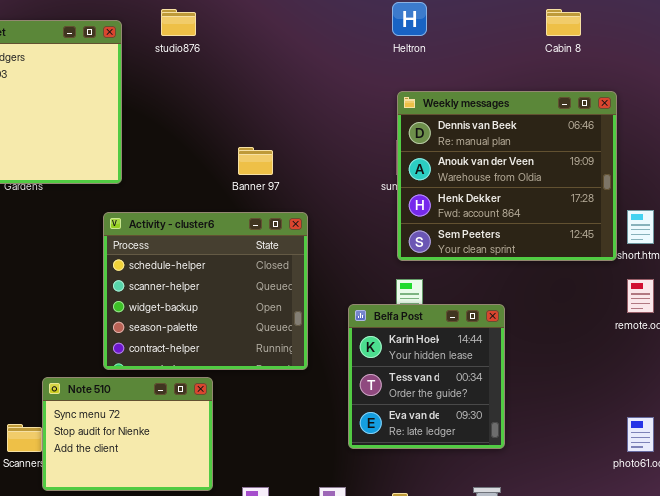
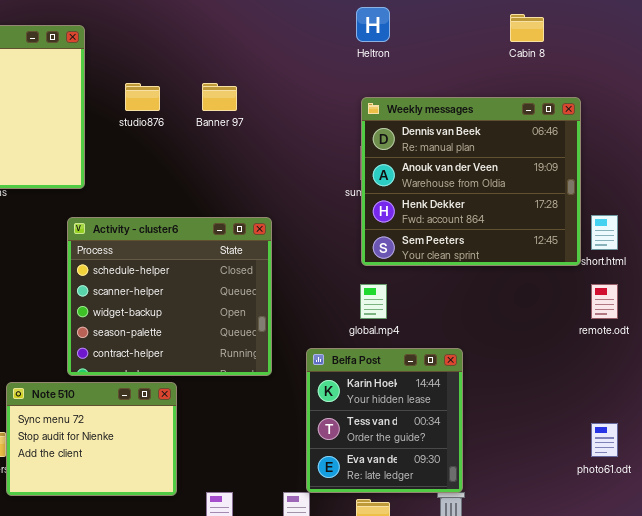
studio876: [161,9,196,36] -> [125,83,160,111], moved
Banner 97: [238,147,273,175] -> [202,83,237,111], moved
Belfa Post: [348,304,505,449] -> [306,348,463,493], moved

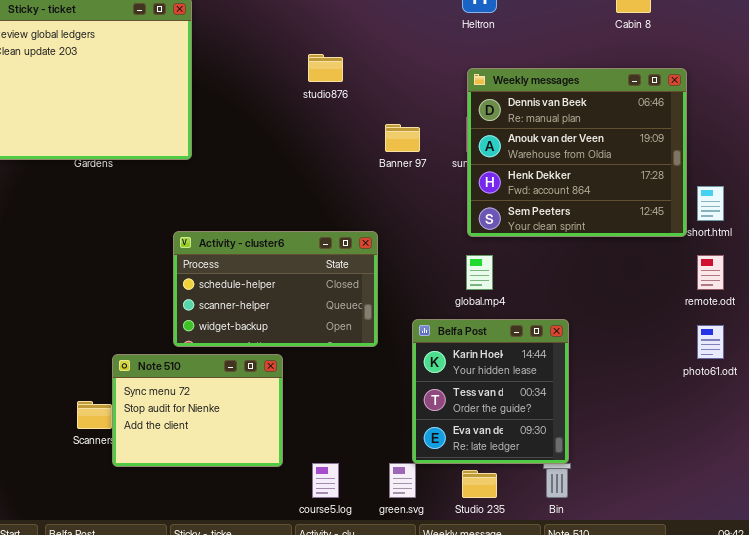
studio876: [125,83,160,111] -> [308,54,343,82], moved
Banner 97: [202,83,237,111] -> [385,124,420,152], moved
Activity - cluster6: [67,217,272,376] -> [173,231,378,347], resized
photo61.odt: [591,423,618,457] -> [697,325,724,359], moved

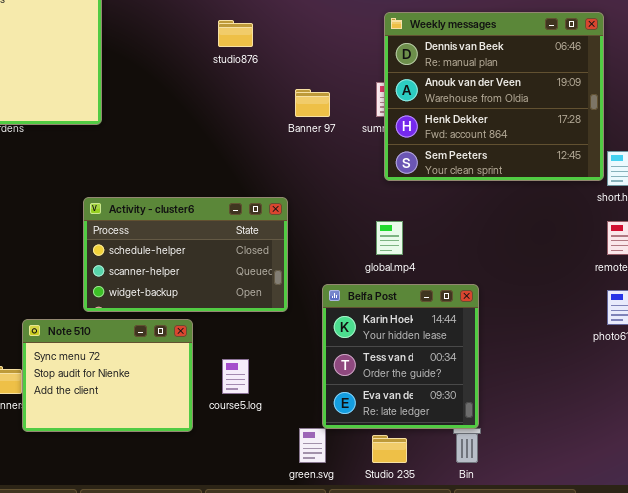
Weekly messages: [467,68,687,237] -> [384,12,604,181], moved
course5.log: [312,463,339,498] -> [222,359,249,394], moved

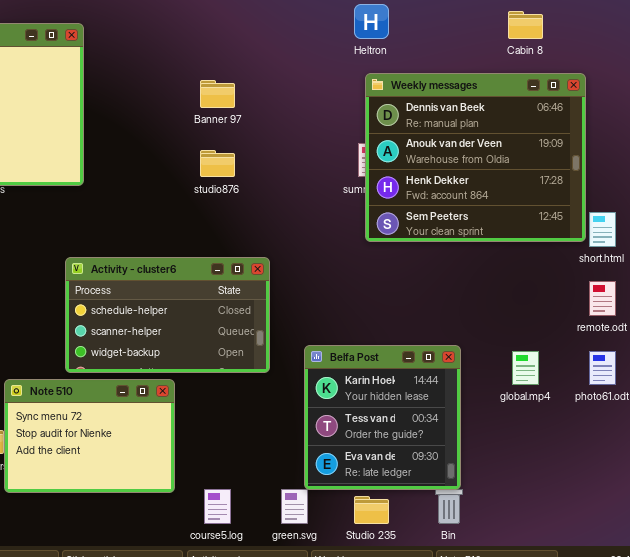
studio876: [218,20,253,47] -> [200,150,235,177], moved
Banner 97: [295,89,330,117] -> [200,80,235,108], moved
global.mp4: [376,221,403,255] -> [512,351,539,385], moved
course5.log: [222,359,249,394] -> [204,489,231,524], moved

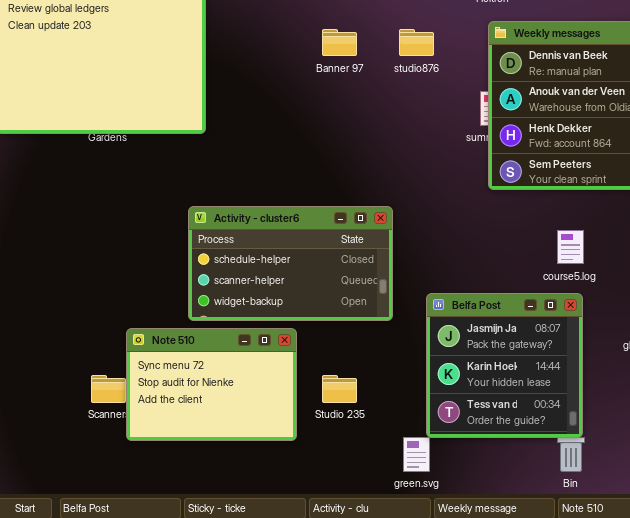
studio876: [200,150,235,177] -> [399,29,434,56], moved
Belfa Post: [304,345,461,490] -> [426,293,583,438], scrolled up 1 row
course5.log: [204,489,231,524] -> [557,230,584,264], moved
Studio 235: [354,496,389,524] -> [322,375,357,403], moved

